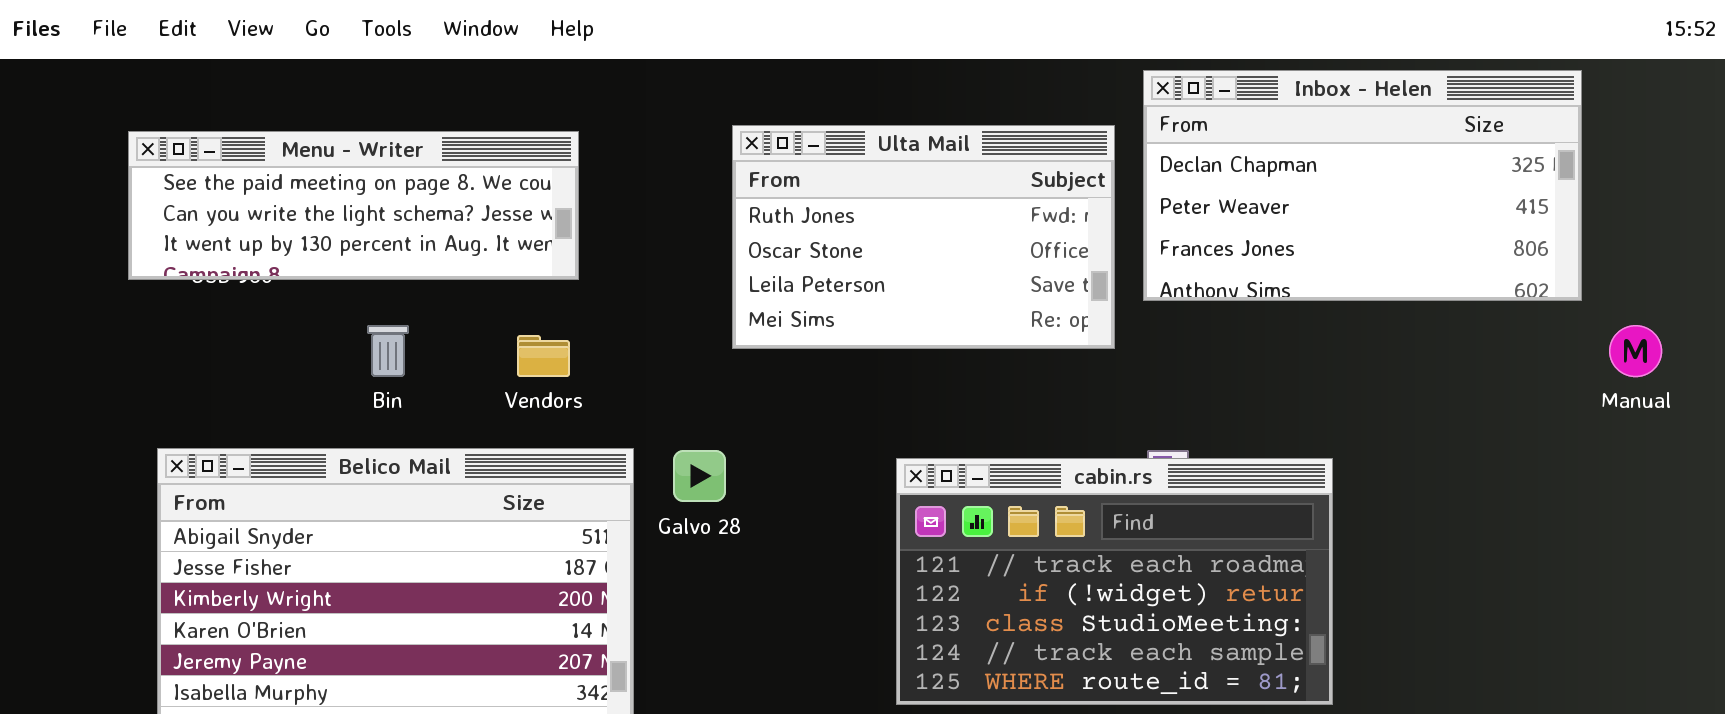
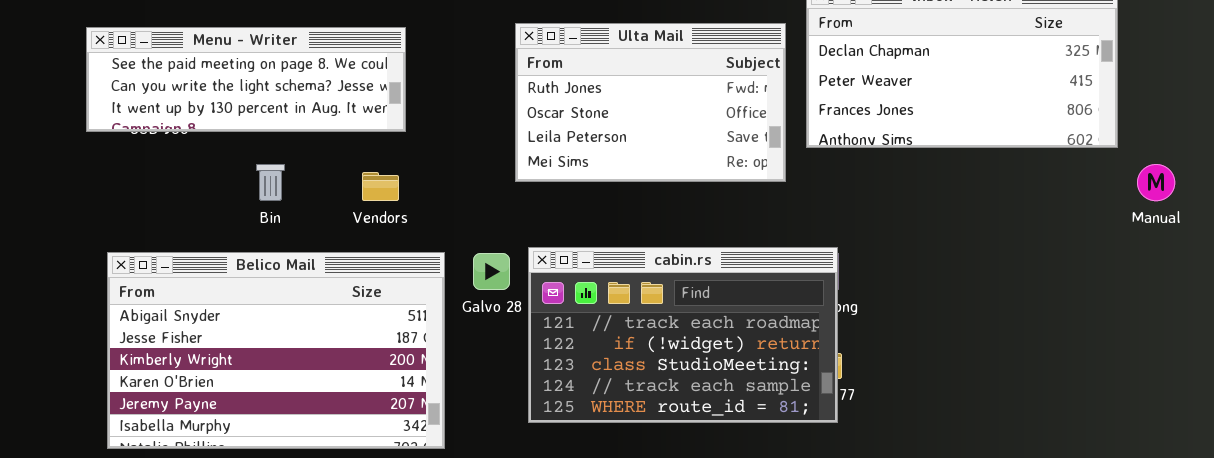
cabin.rs: [896,458,1333,705] -> [528,247,838,423], moved

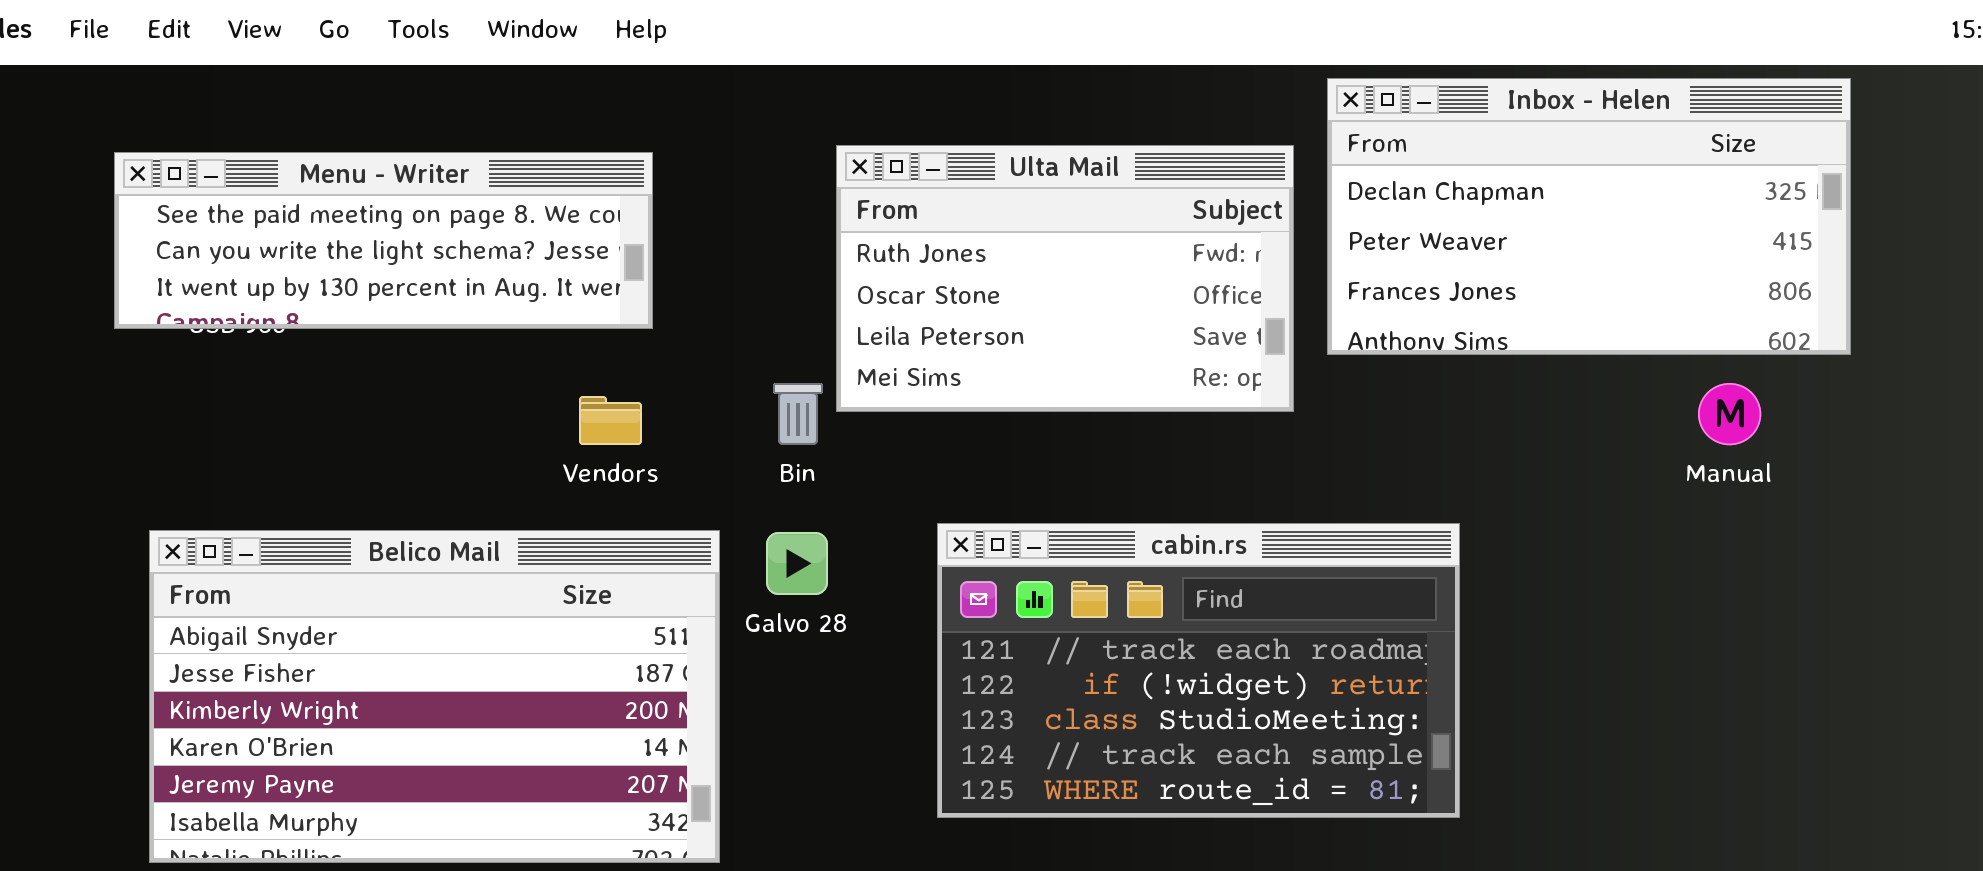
Bin: [256,164,285,201] -> [773,383,823,445], moved
Manual: [1137,164,1175,201] -> [1698,383,1761,445], moved
cabin.rs: [528,247,838,423] -> [937,523,1460,818], moved

